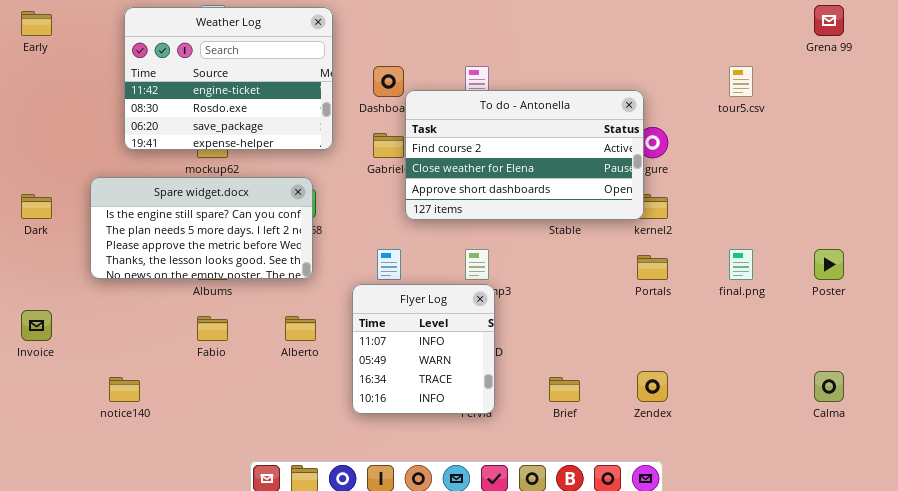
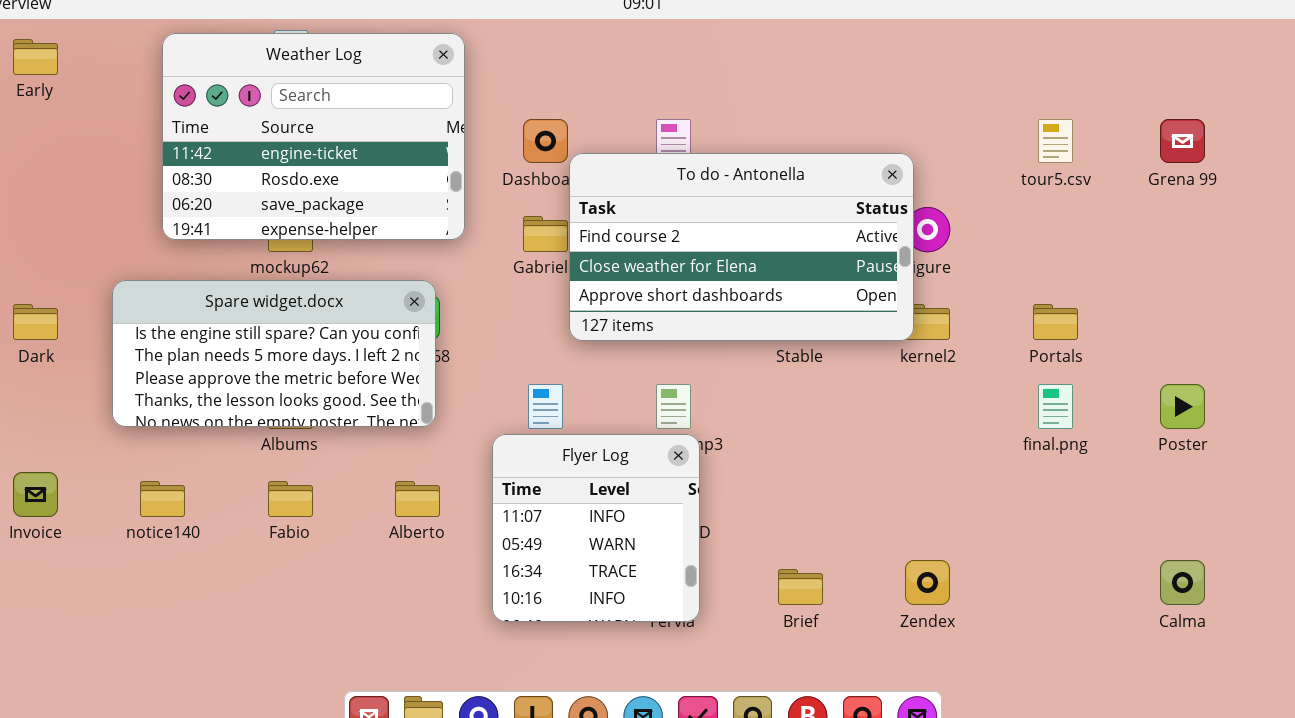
Grena 99: [814,5,844,36] -> [1160,119,1205,163], moved
Portals: [637,255,668,280] -> [1033,304,1078,340], moved
notice140: [109,377,140,402] -> [140,481,185,517], moved

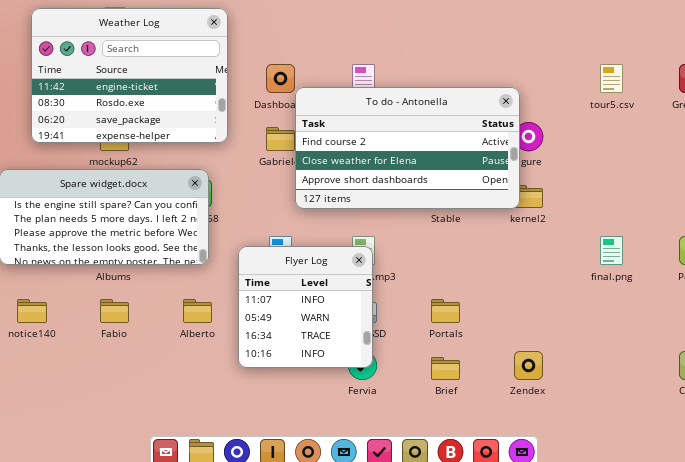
Portals: [1033,304,1078,340] -> [431,299,460,323], moved
Flyer Log: [492,434,700,622] -> [238,246,373,368], moved

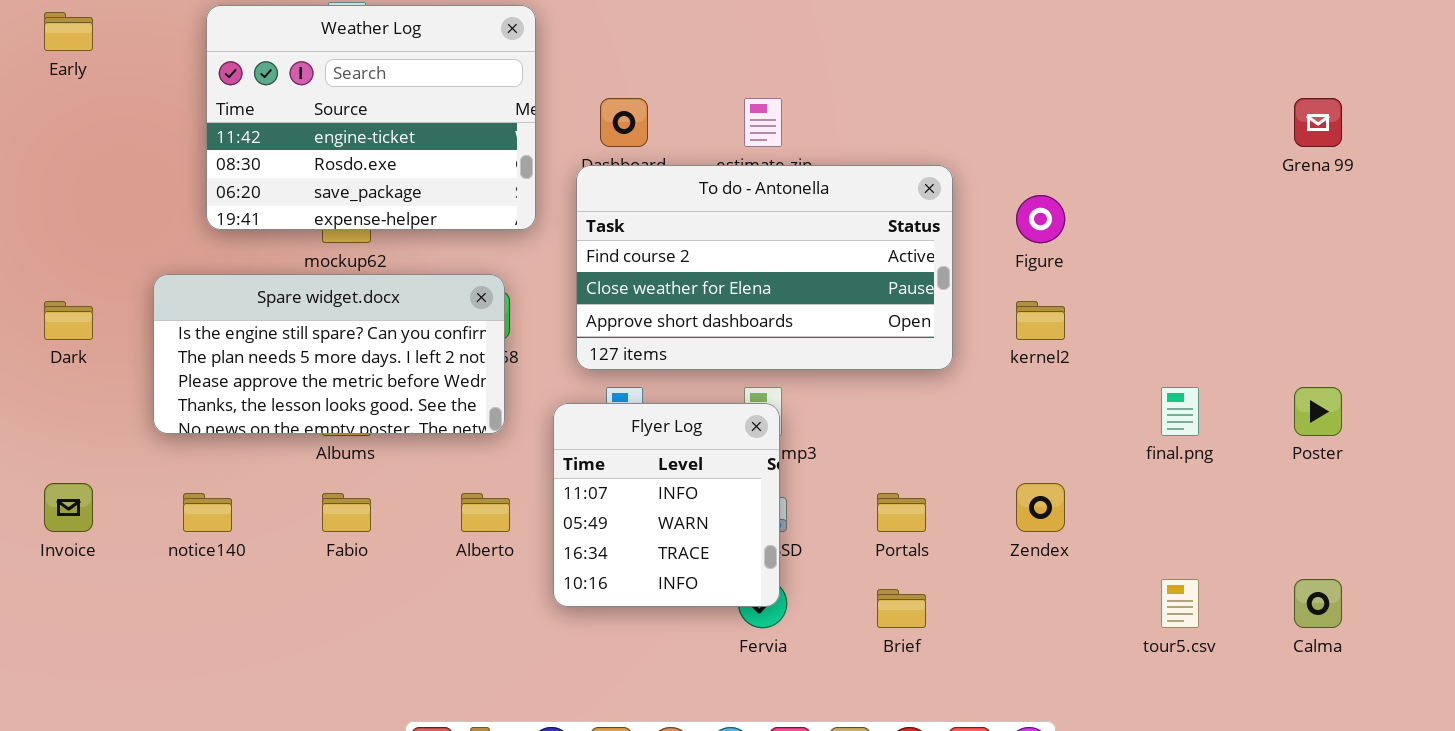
tour5.csv: [600,64,623,93] -> [1161,579,1199,628], moved
To do - Antonella: [295,87,520,209] -> [576,165,953,370], moved
Zendex: [514,351,543,380] -> [1016,483,1065,532], moved

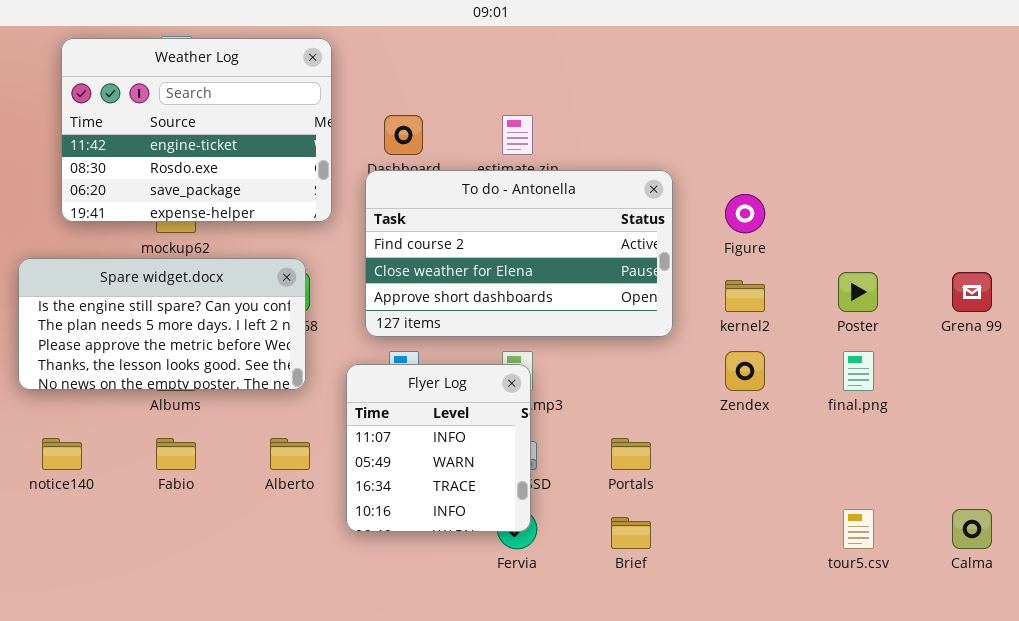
Grena 99: [1294,98,1342,147] -> [952,272,992,312], moved
Poster: [1294,387,1342,436] -> [838,272,878,312], moved
Zendex: [1016,483,1065,532] -> [725,351,765,391], moved

